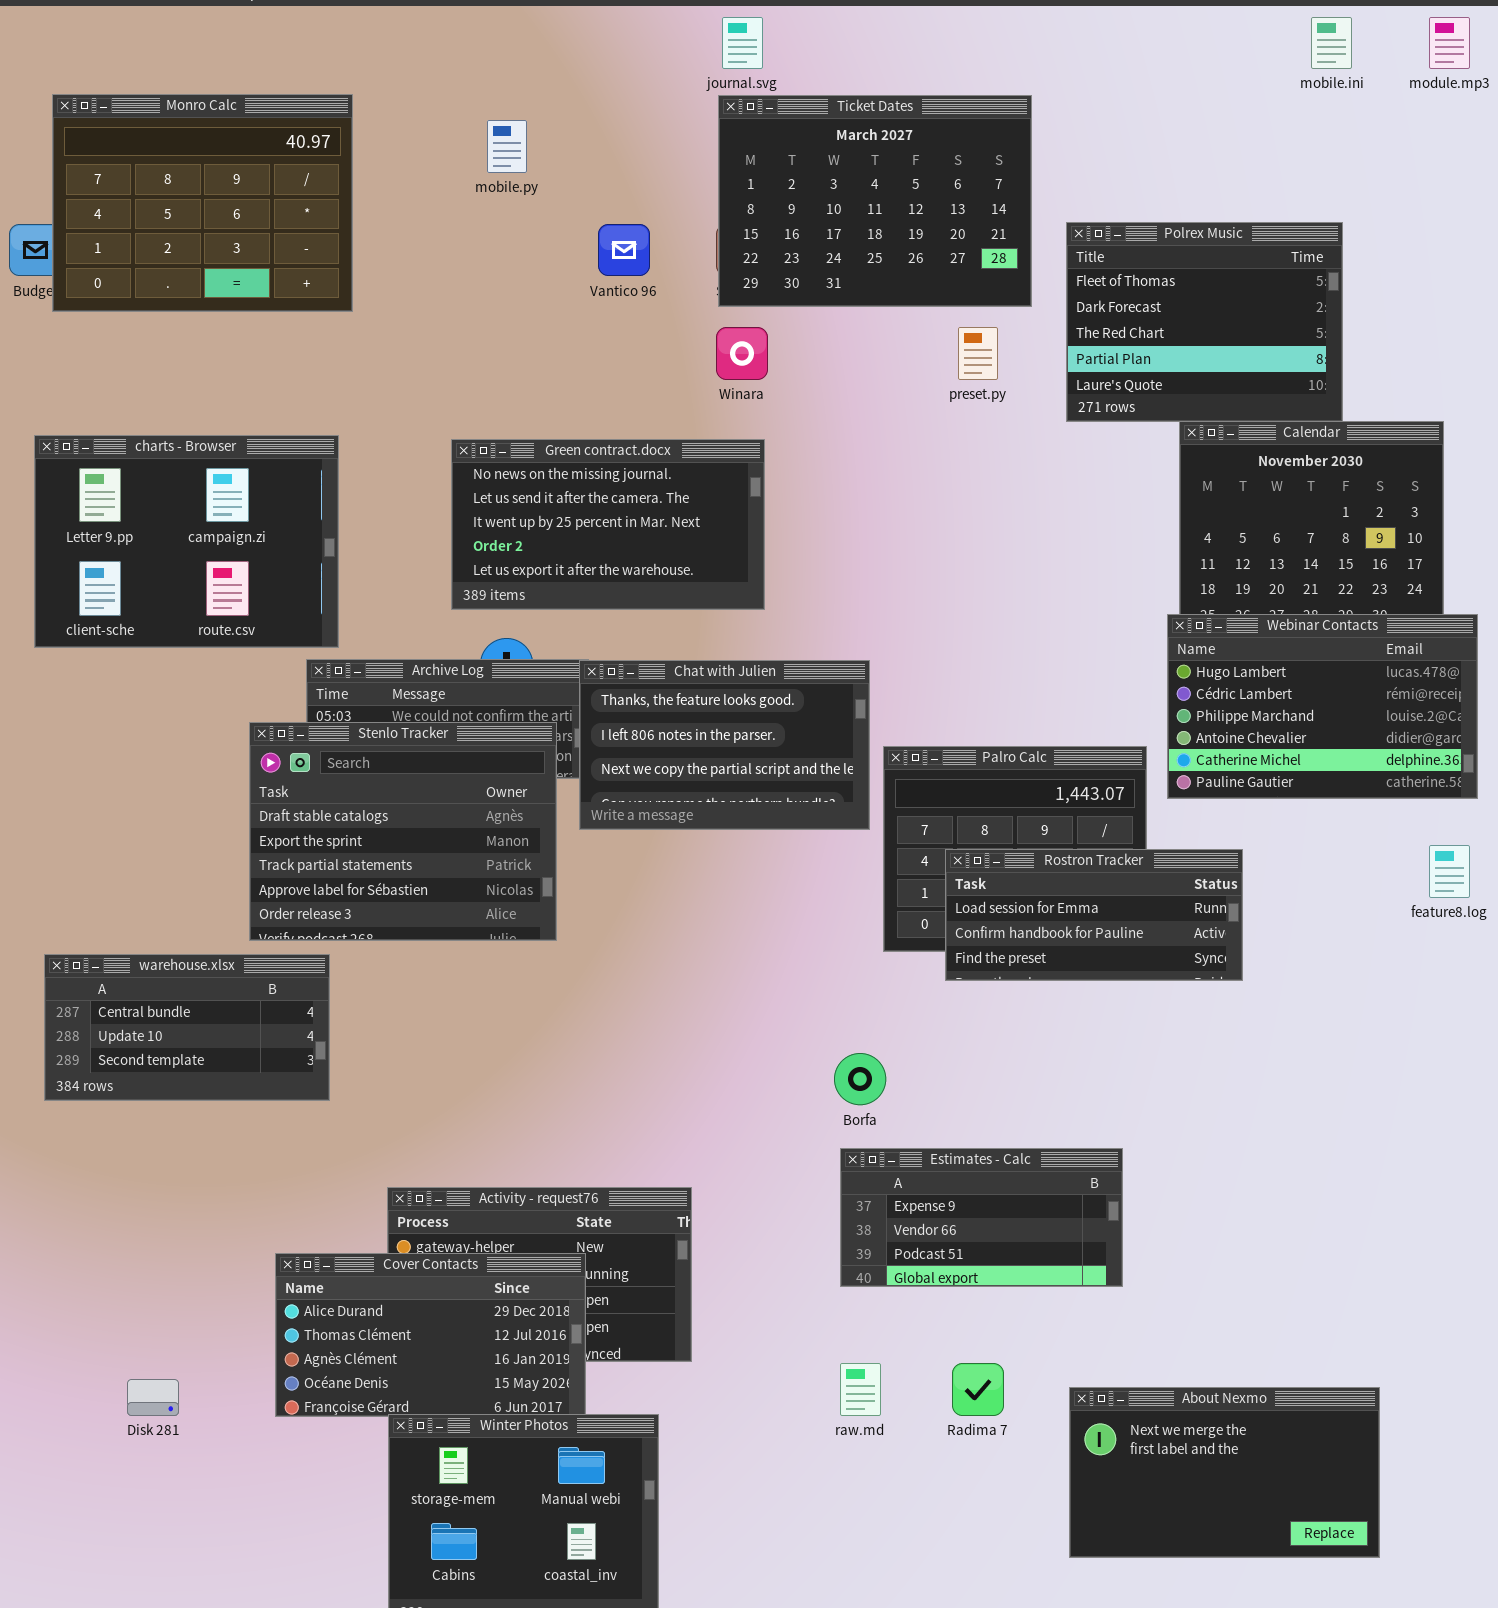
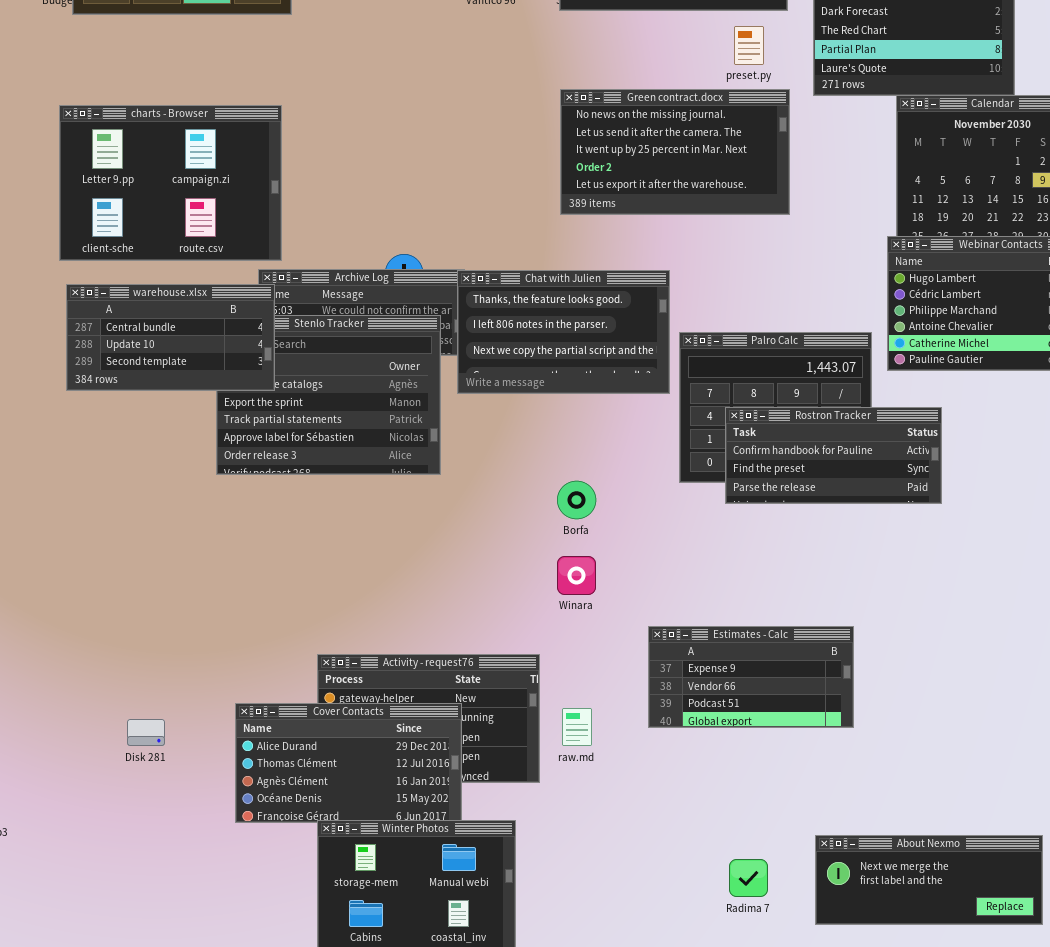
Winara: [716,327,768,380] -> [557,556,596,595], moved
Green contract.docx: [451,439,765,610] -> [560,89,790,215], moved
Rostron Tracker: [945,849,1243,981] -> [725,407,942,504], scrolled down 1 row
warehouse.xlsx: [44,954,330,1101] -> [66,284,275,391], moved
Borfa: [834,1053,886,1105] -> [557,481,596,519], moved
raw.md: [840,1363,881,1416] -> [562,708,592,746], moved
Radima 7: [952,1363,1004,1416] -> [729,859,768,897], moved
Disk 281: [127,1379,179,1416] -> [127,719,165,746], moved
About Nexmo: [1069,1387,1380,1558] -> [815,835,1043,925], resized

